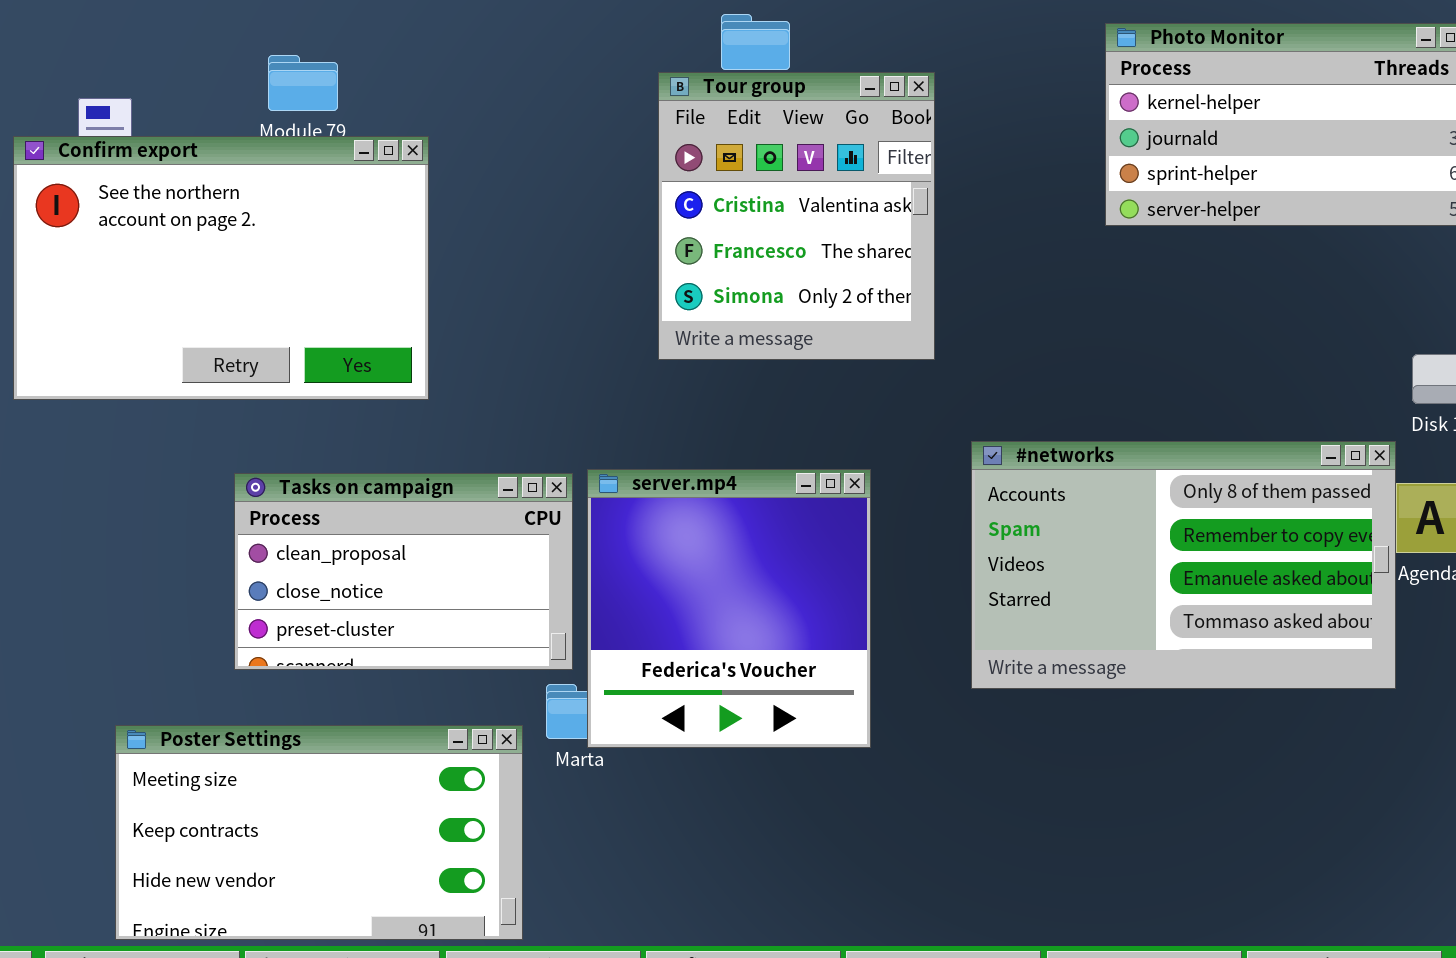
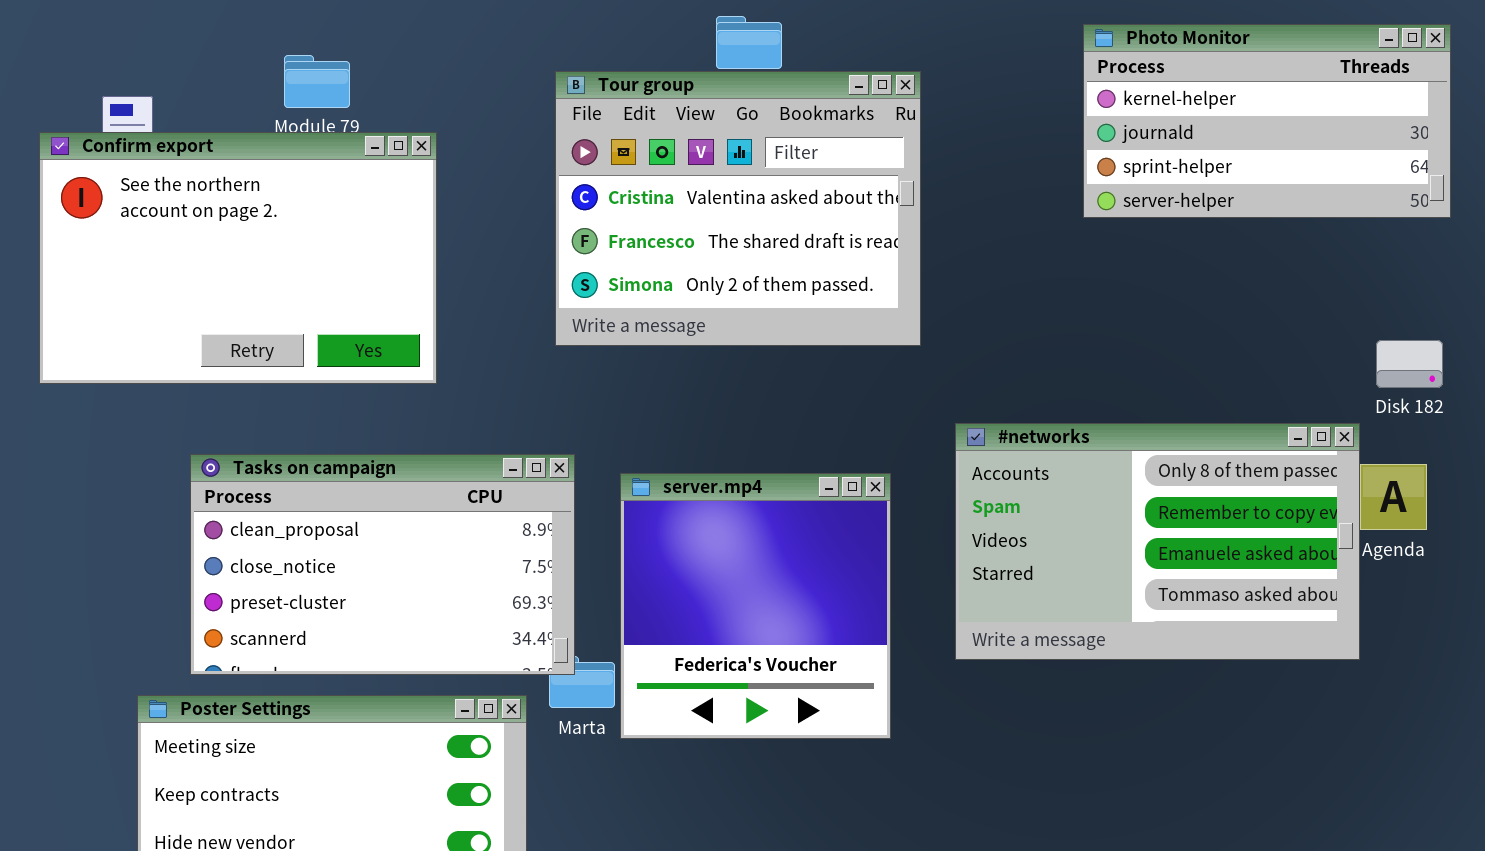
Tour group: [658,72,935,360] -> [555,71,921,346], resized
server.mp4: [587,469,871,748] -> [620,473,891,739], moved
Tasks on campaign: [234,473,573,670] -> [190,454,575,675], resized

